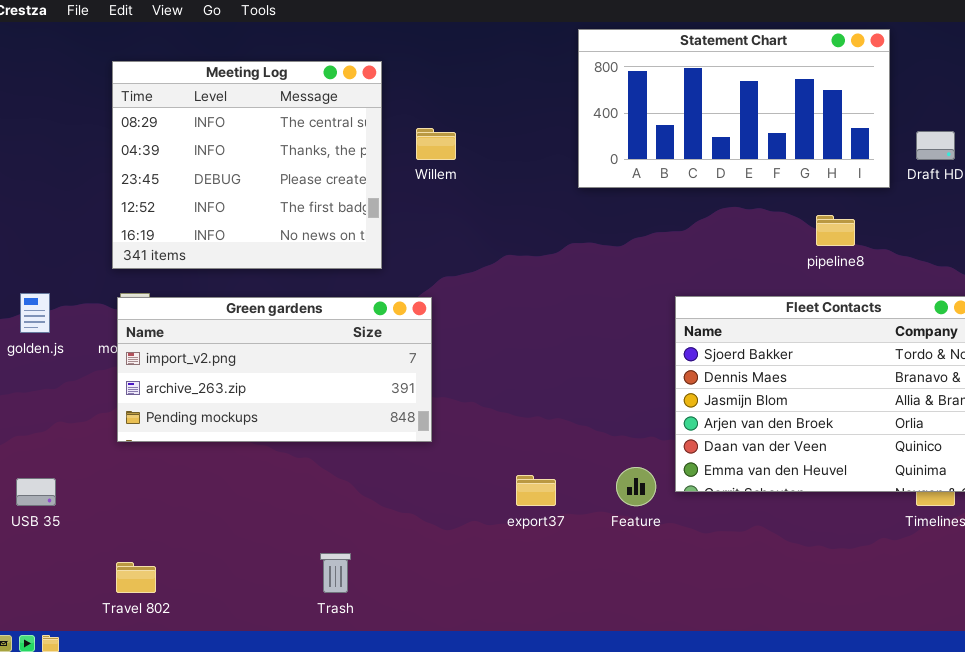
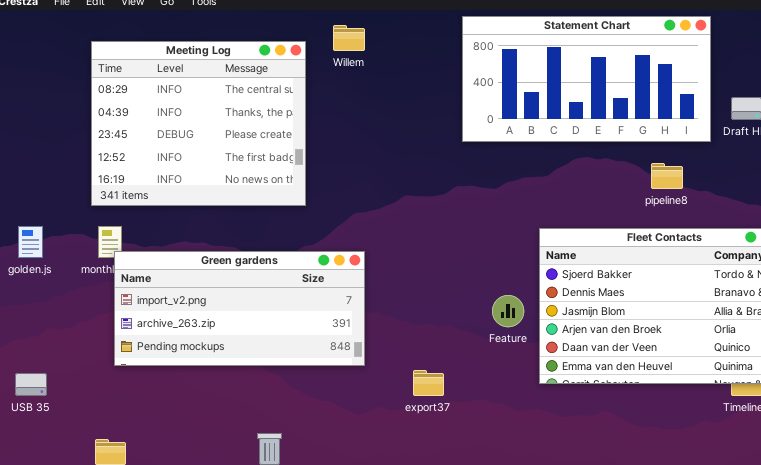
Willem: [416,128,456,160] -> [333,25,365,51], moved
Green gardens: [117,297,432,442] -> [114,251,365,366], moved
Feature: [616,467,656,506] -> [492,295,524,327], moved

